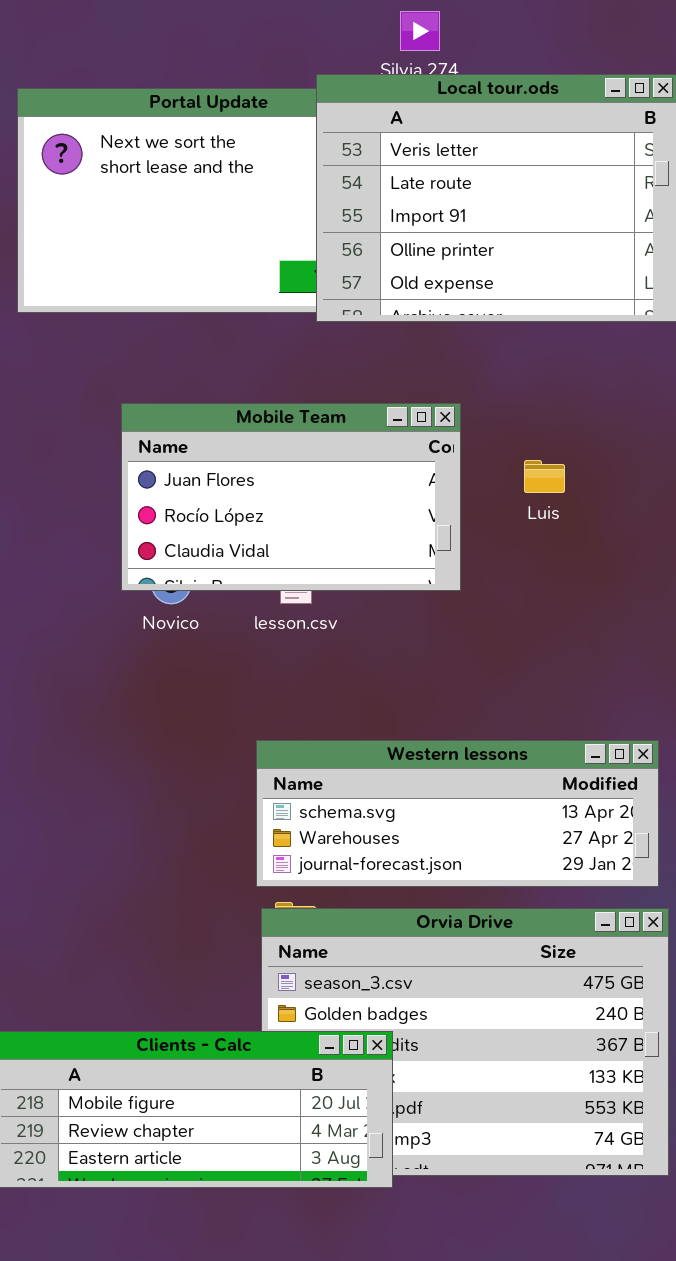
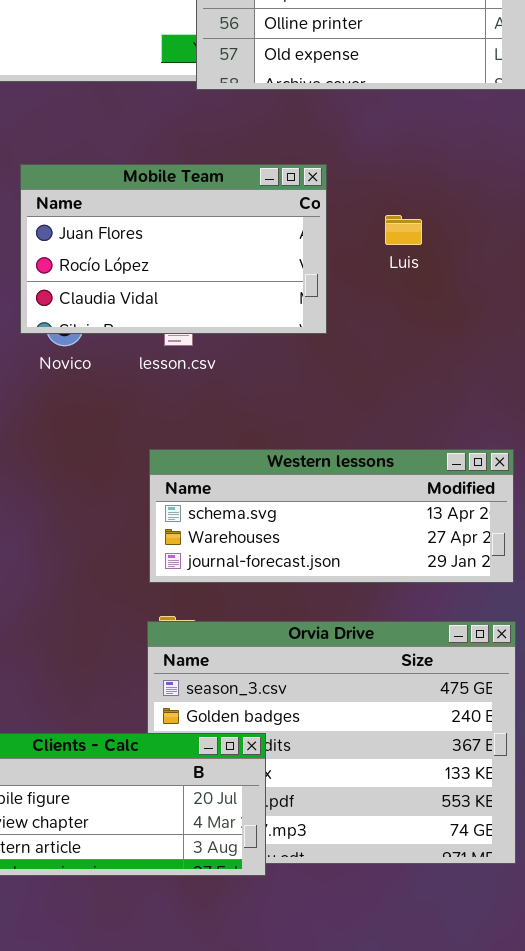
Western lessons: [256,740,659,887] -> [149,449,514,583], moved

